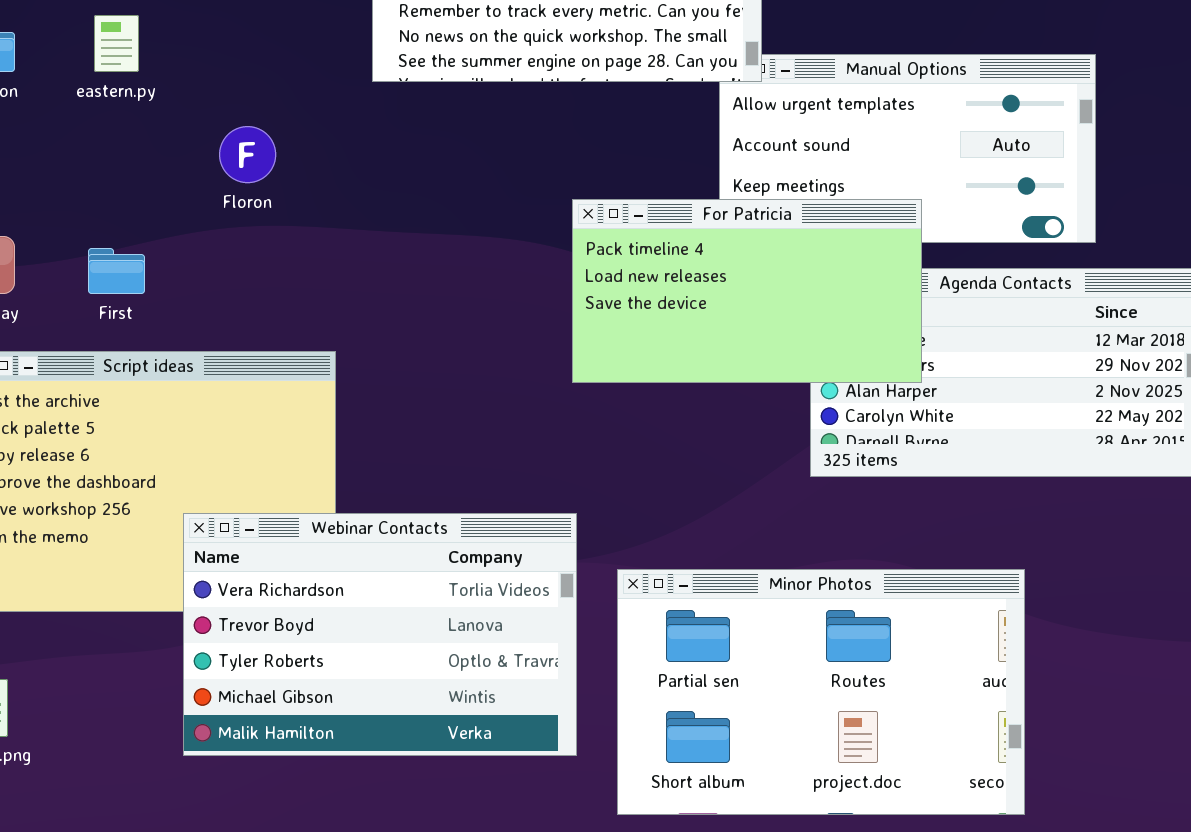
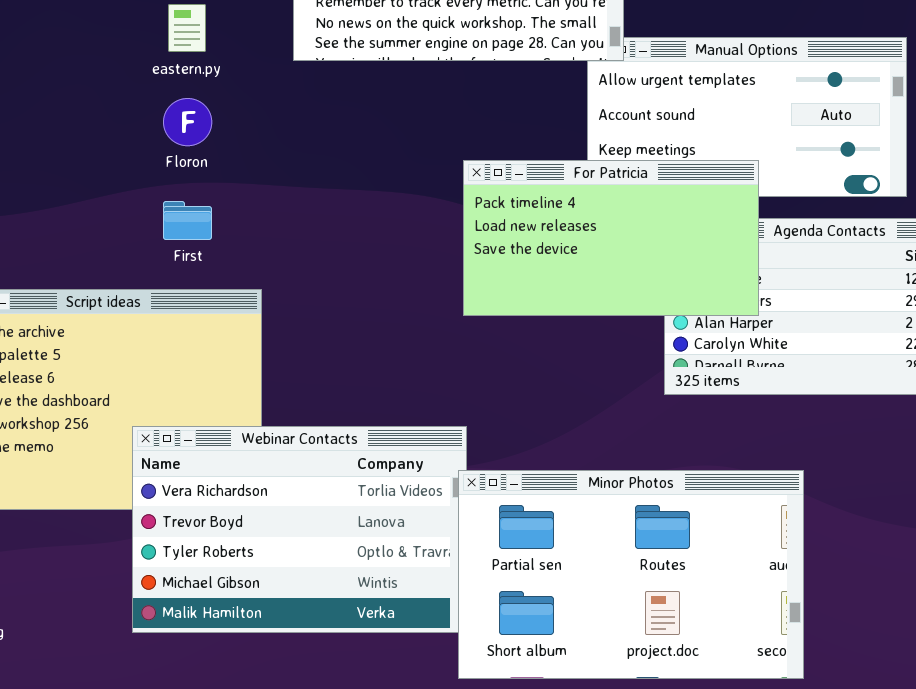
eastern.py: [94,15,139,72] -> [168,4,206,52], moved
First: [88,248,145,294] -> [163,201,212,240], moved
Minor Photos: [617,569,1025,815] -> [458,470,804,679], moved

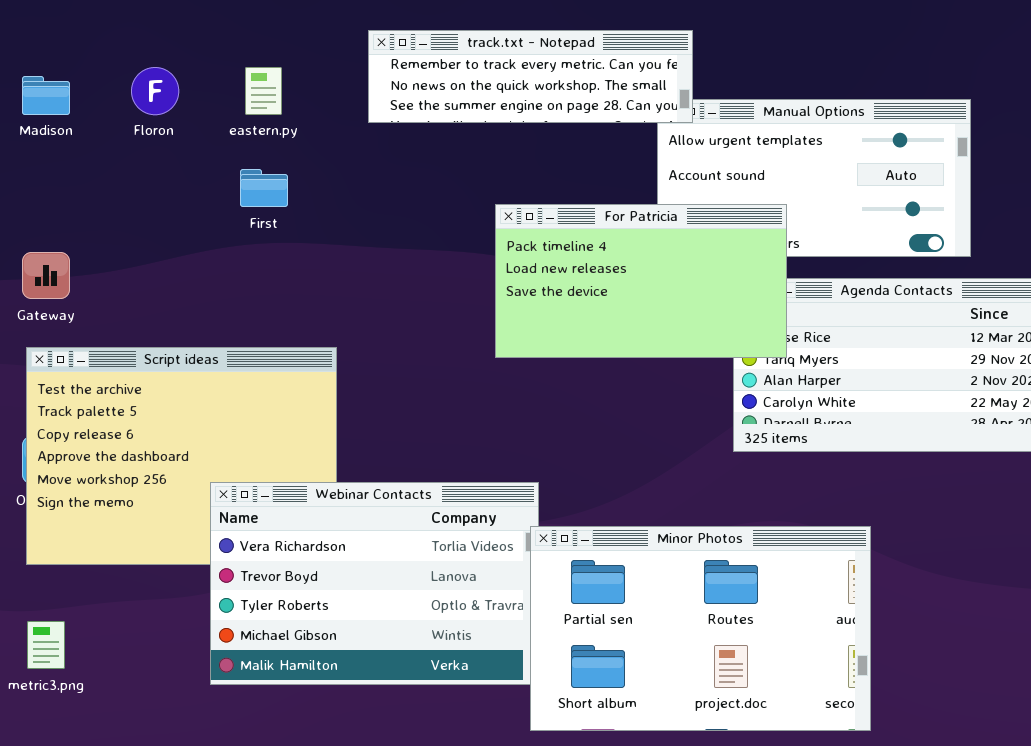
Floron: [163,98,212,146] -> [131,67,179,115], moved
For Patricia: [463,160,759,316] -> [495,204,787,358], moved
First: [163,201,212,240] -> [240,169,288,207], moved

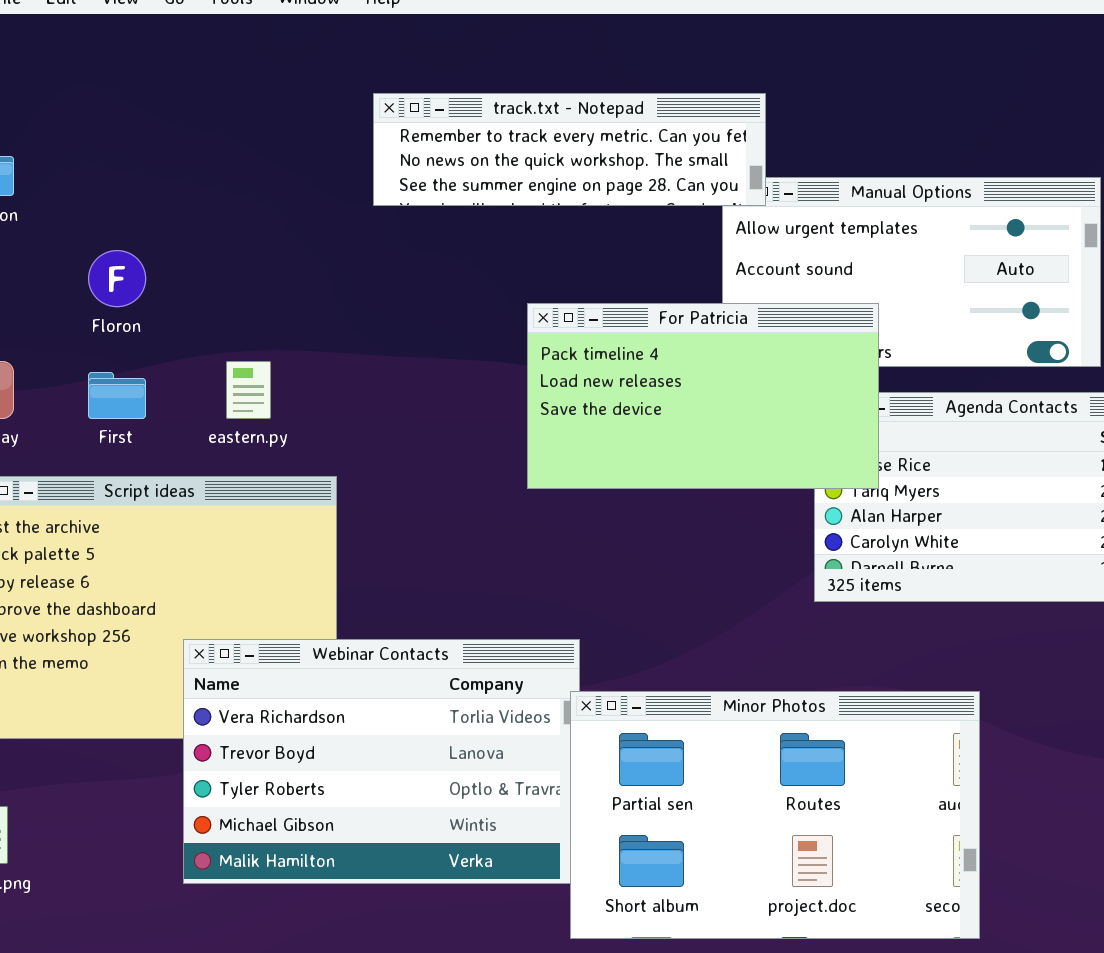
Floron: [131,67,179,115] -> [88,250,146,307], moved
eastern.py: [245,67,282,115] -> [226,361,271,419], moved
First: [240,169,288,207] -> [88,372,146,419], moved

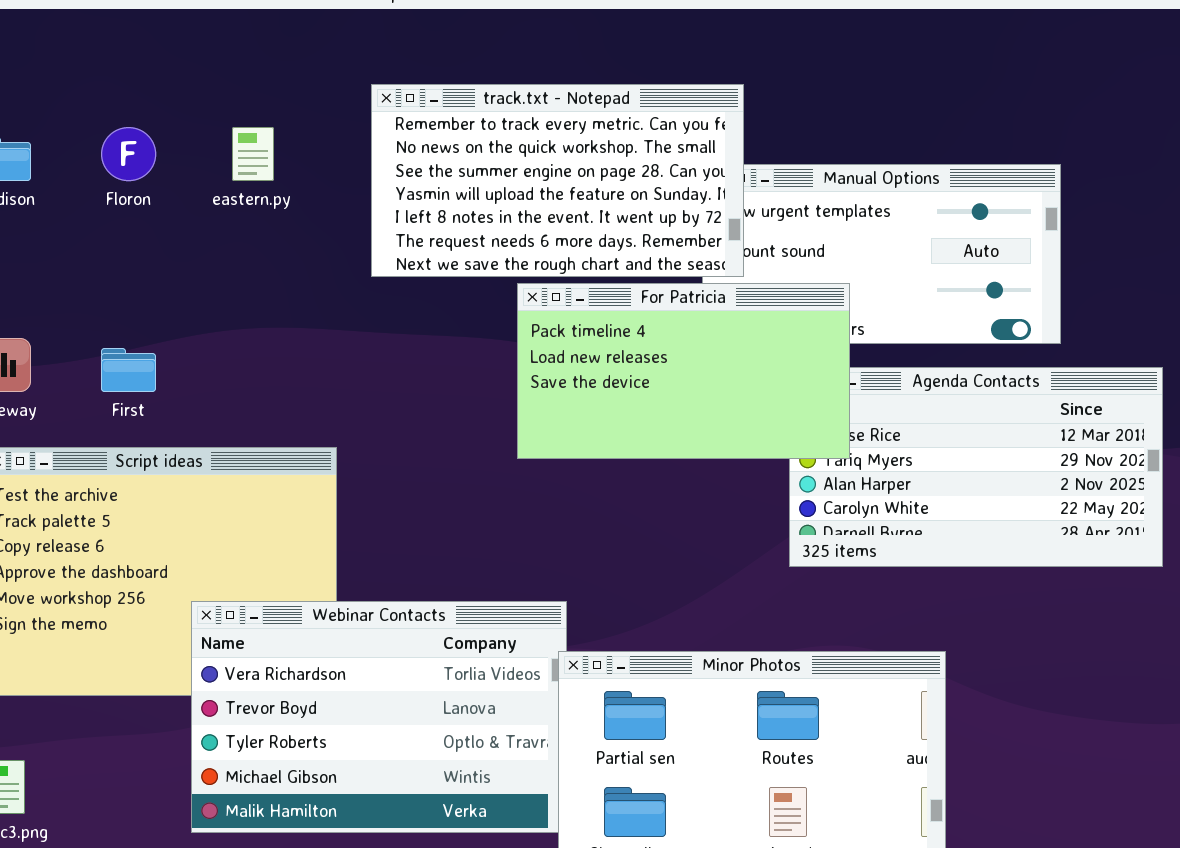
track.txt - Notepad: [373,93,766,206] -> [371,84,744,277], resized
Floron: [88,250,146,307] -> [101,127,156,181], moved
eastern.py: [226,361,271,419] -> [232,127,274,181], moved

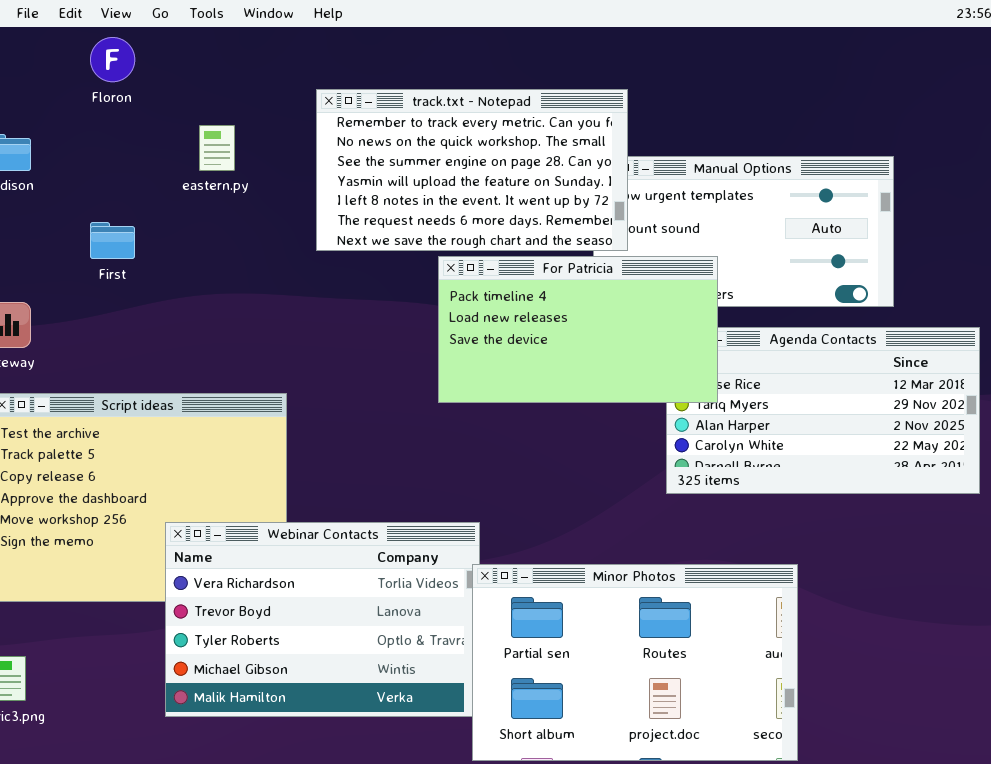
Floron: [101,127,156,181] -> [90,37,135,82], moved
First: [101,348,156,392] -> [90,222,135,259], moved

